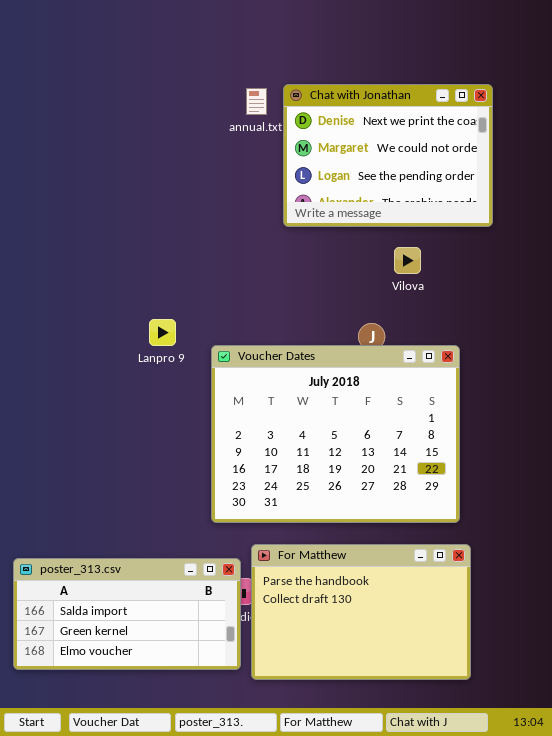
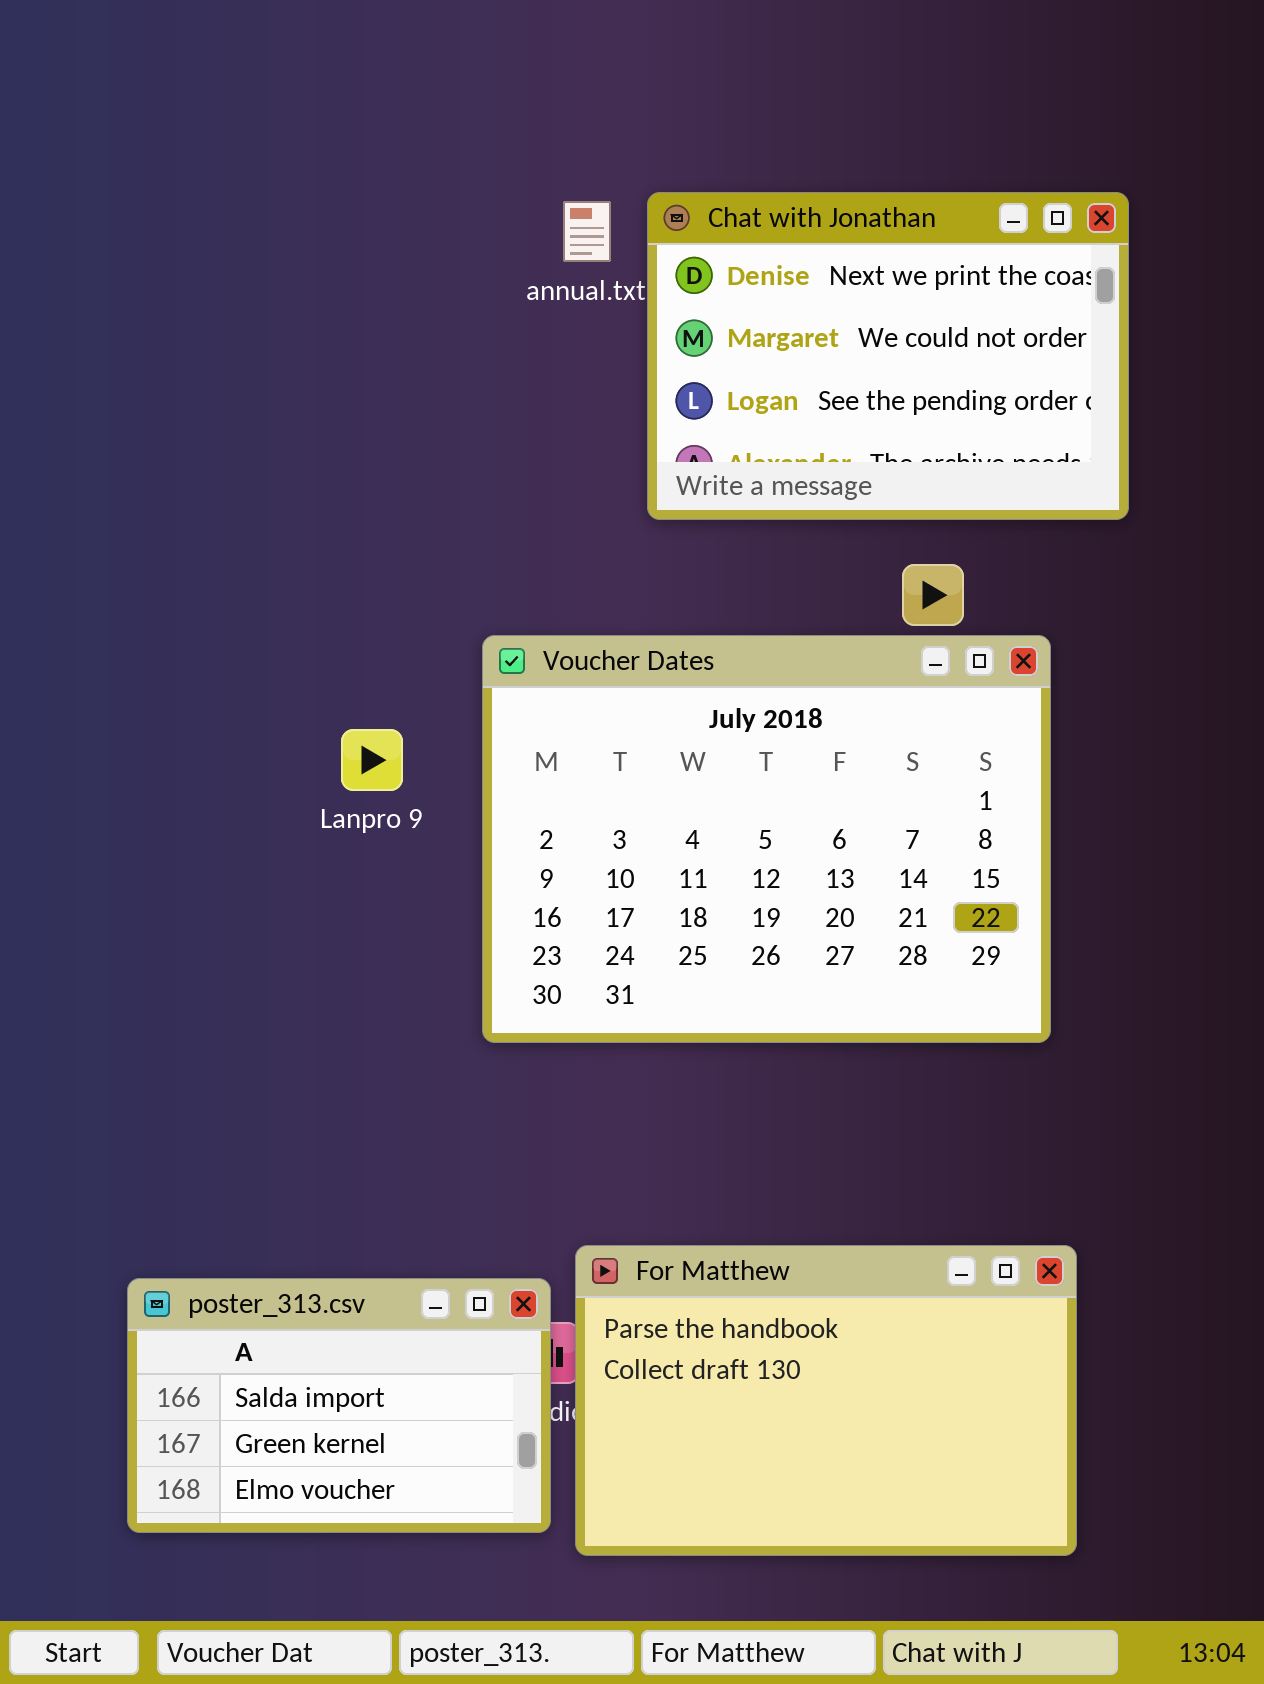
Voucher Dates: [211,345,460,523] -> [482,635,1051,1043], moved
poster_313.csv: [13,558,241,670] -> [127,1278,551,1533], resized

